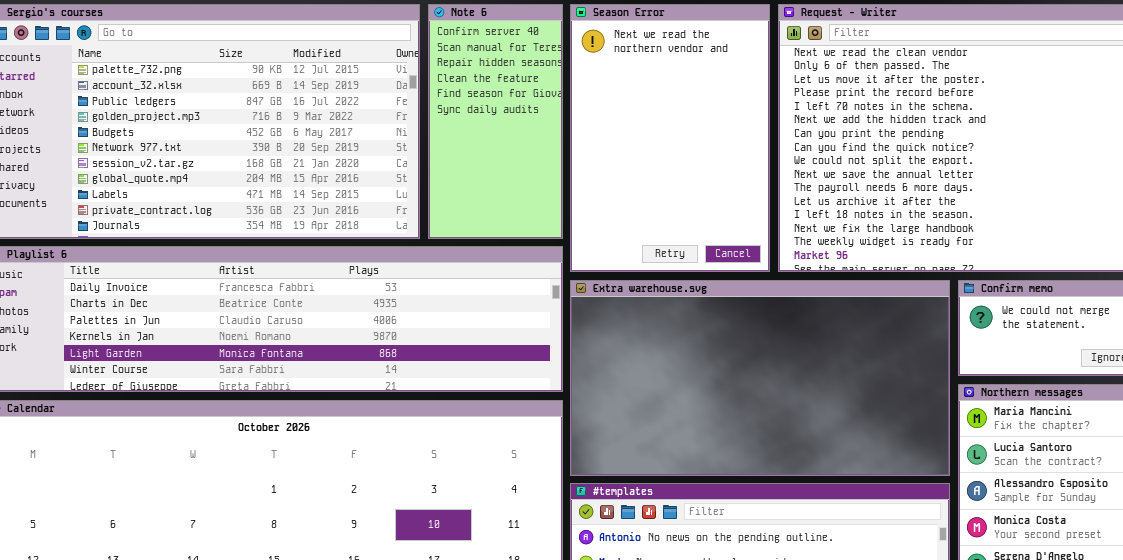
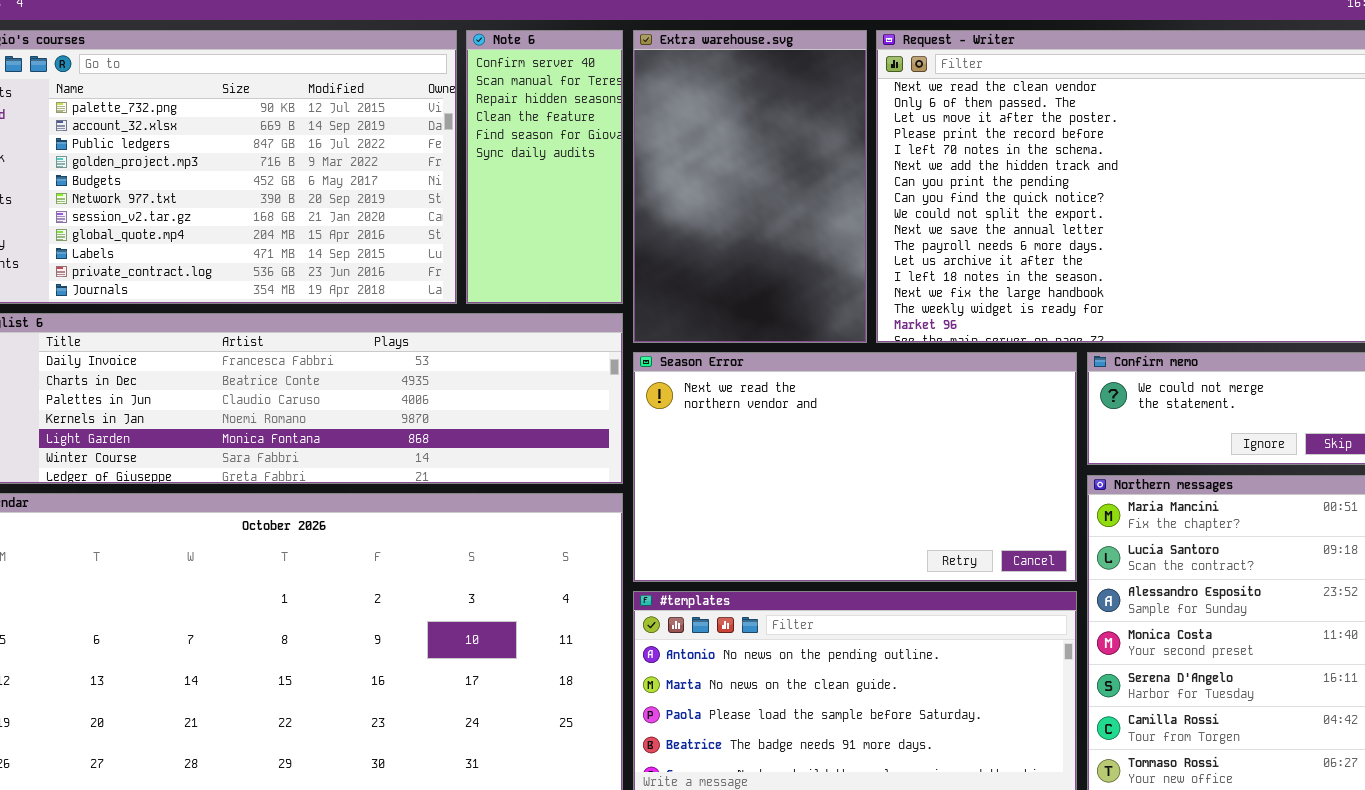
Season Error: [570,4,770,272] -> [633,352,1077,582], moved, resized
Extra warehouse.svg: [570,280,950,476] -> [633,30,867,343], moved, resized

